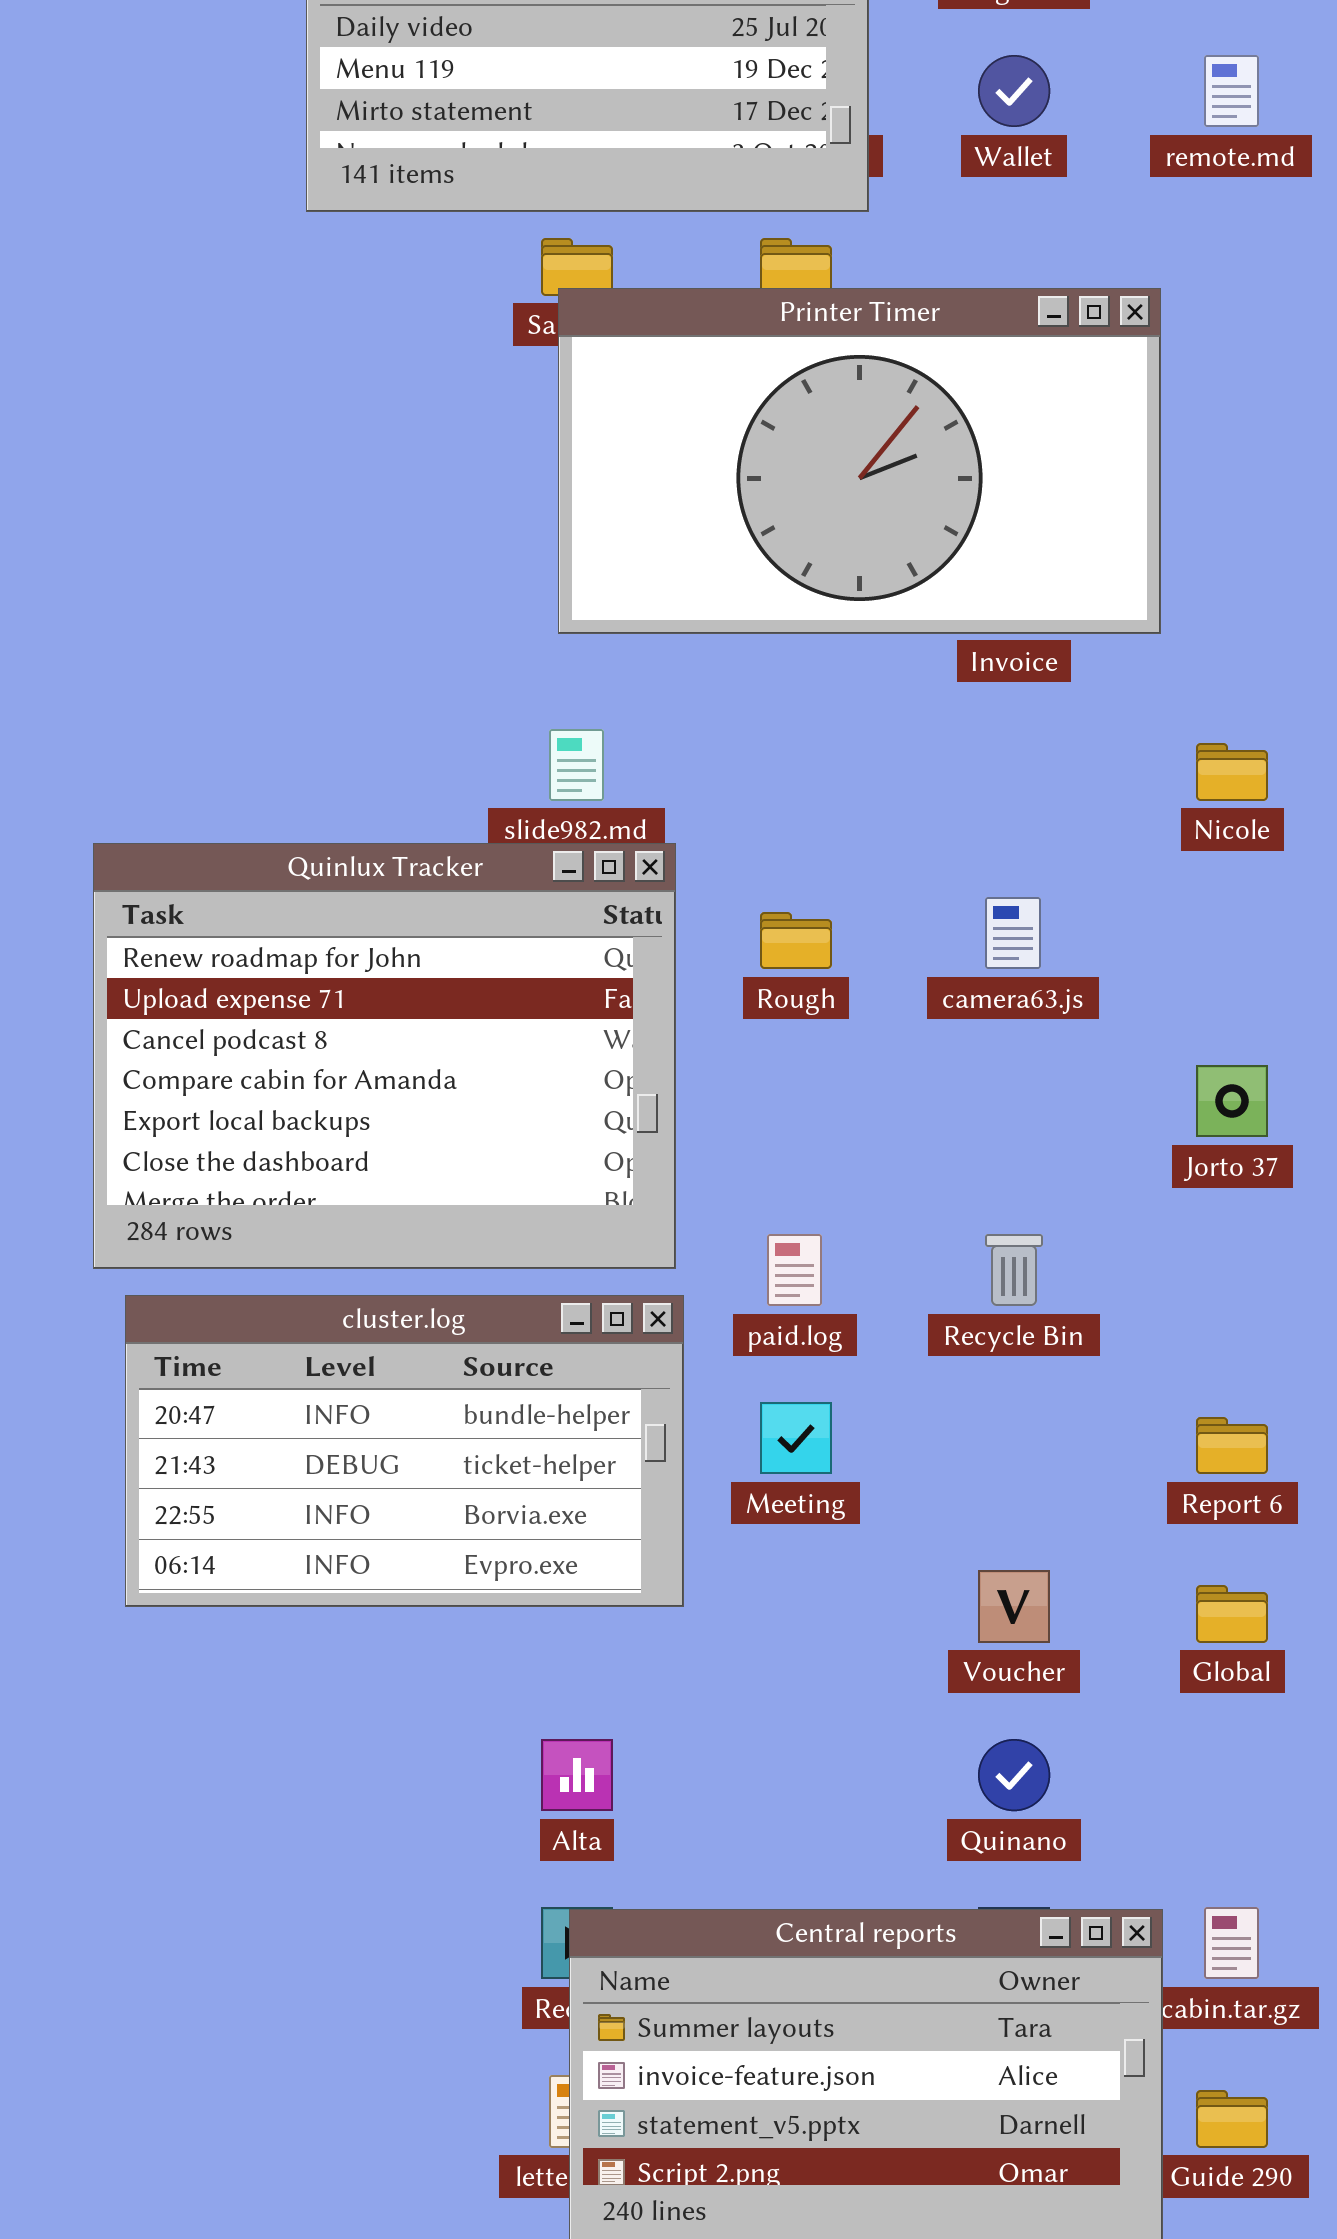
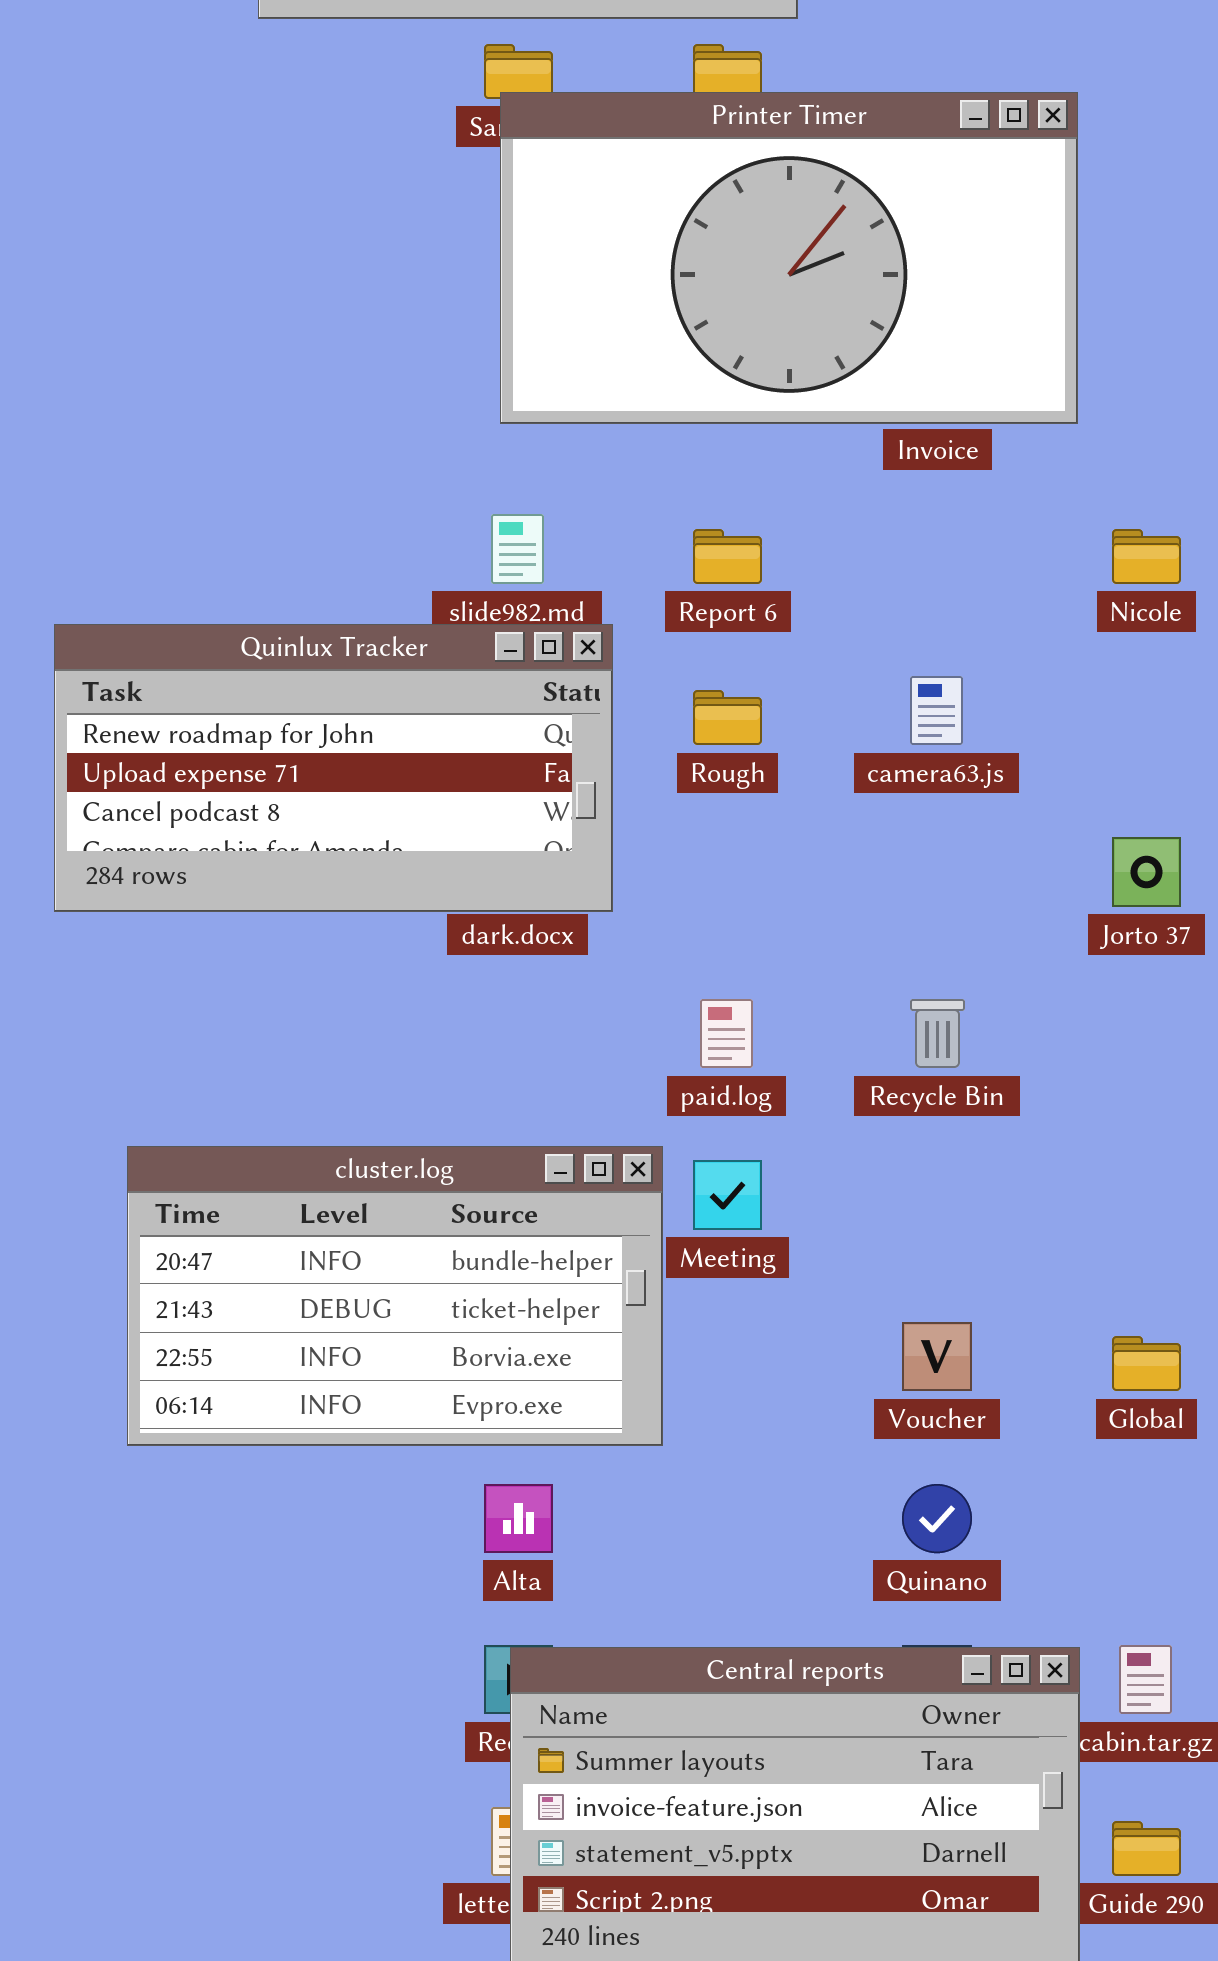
Quinlux Tracker: [93,843,676,1269] -> [54,624,613,912], resized
cluster.log: [125,1295,684,1607] -> [127,1146,663,1446], moved
Report 6: [1196,1417,1268,1474] -> [693,529,762,584], moved

